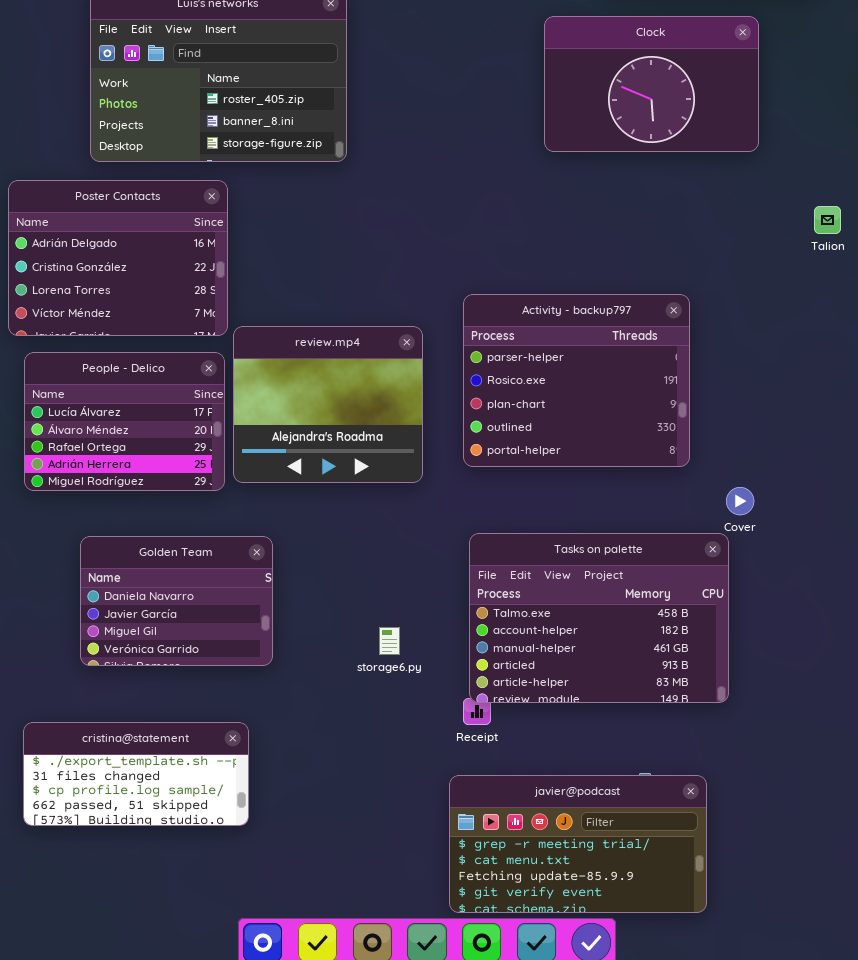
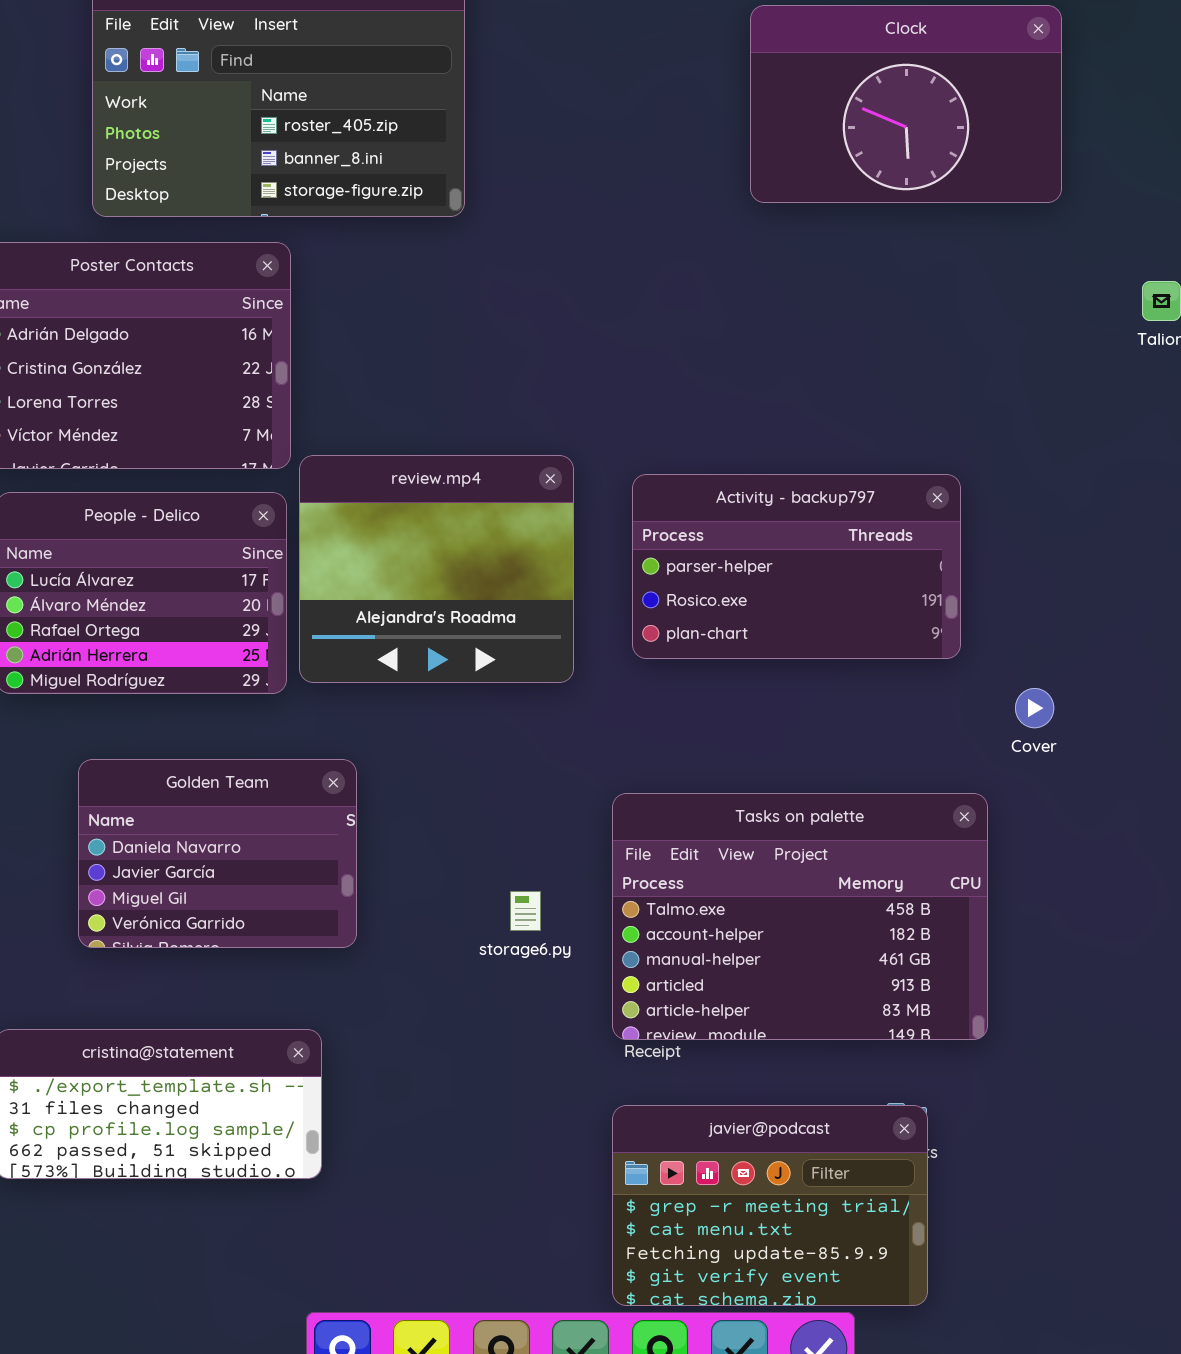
Activity - backup797: [463,294,690,467] -> [632,474,961,659], resized
Tasks on palette: [469,533,729,703] -> [612,793,988,1040], moved
javier@podcast: [449,775,707,913] -> [612,1105,928,1306], resized

